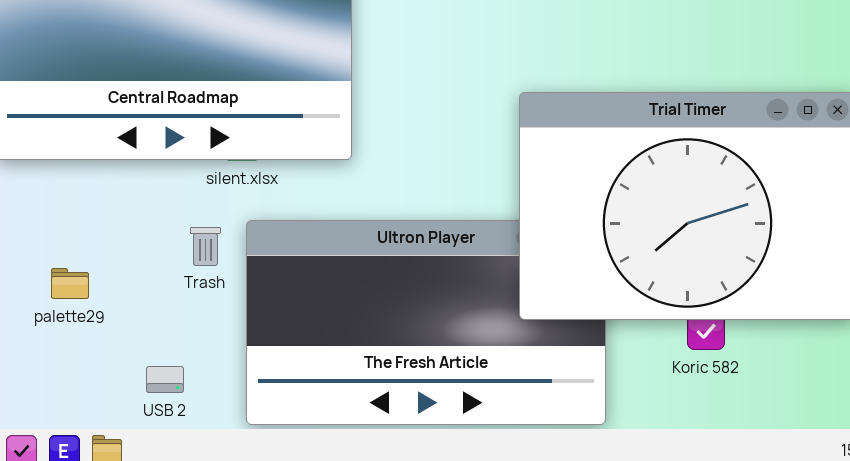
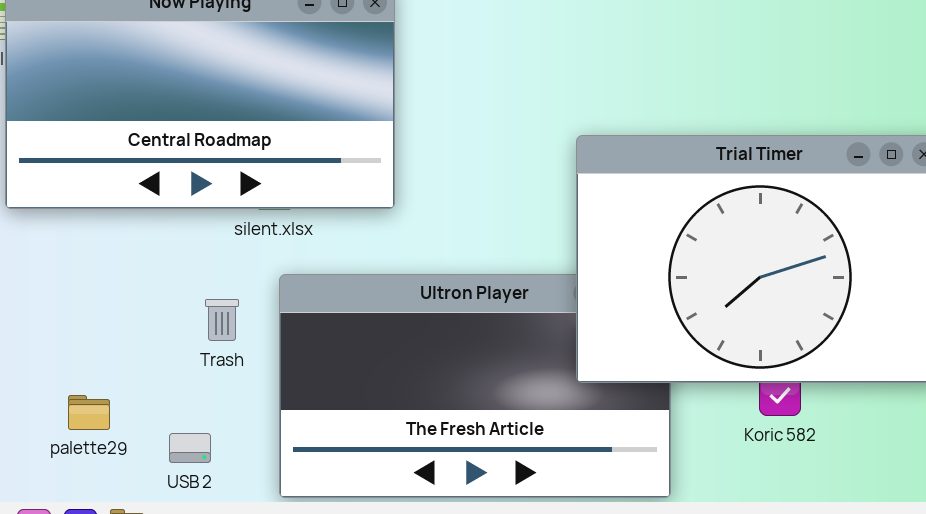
Trash: [190,227,221,266] -> [205,299,239,341], moved
palette29: [51,268,89,299] -> [68,395,110,430], moved

